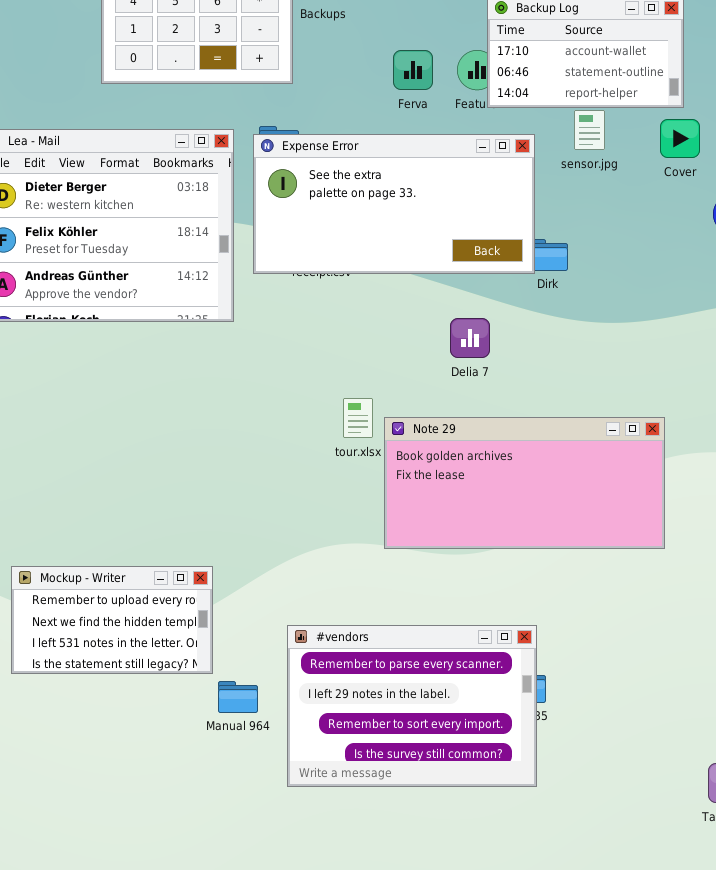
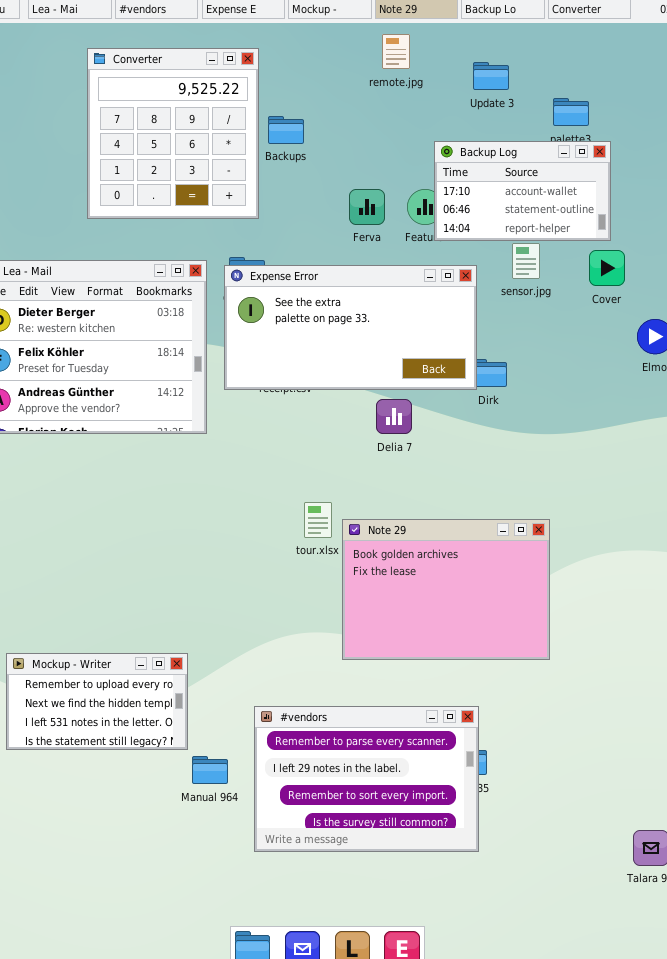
Delia 7: [450,318,490,358] -> [376,399,412,434], moved
Note 29: [384,417,665,549] -> [342,519,550,660], resized

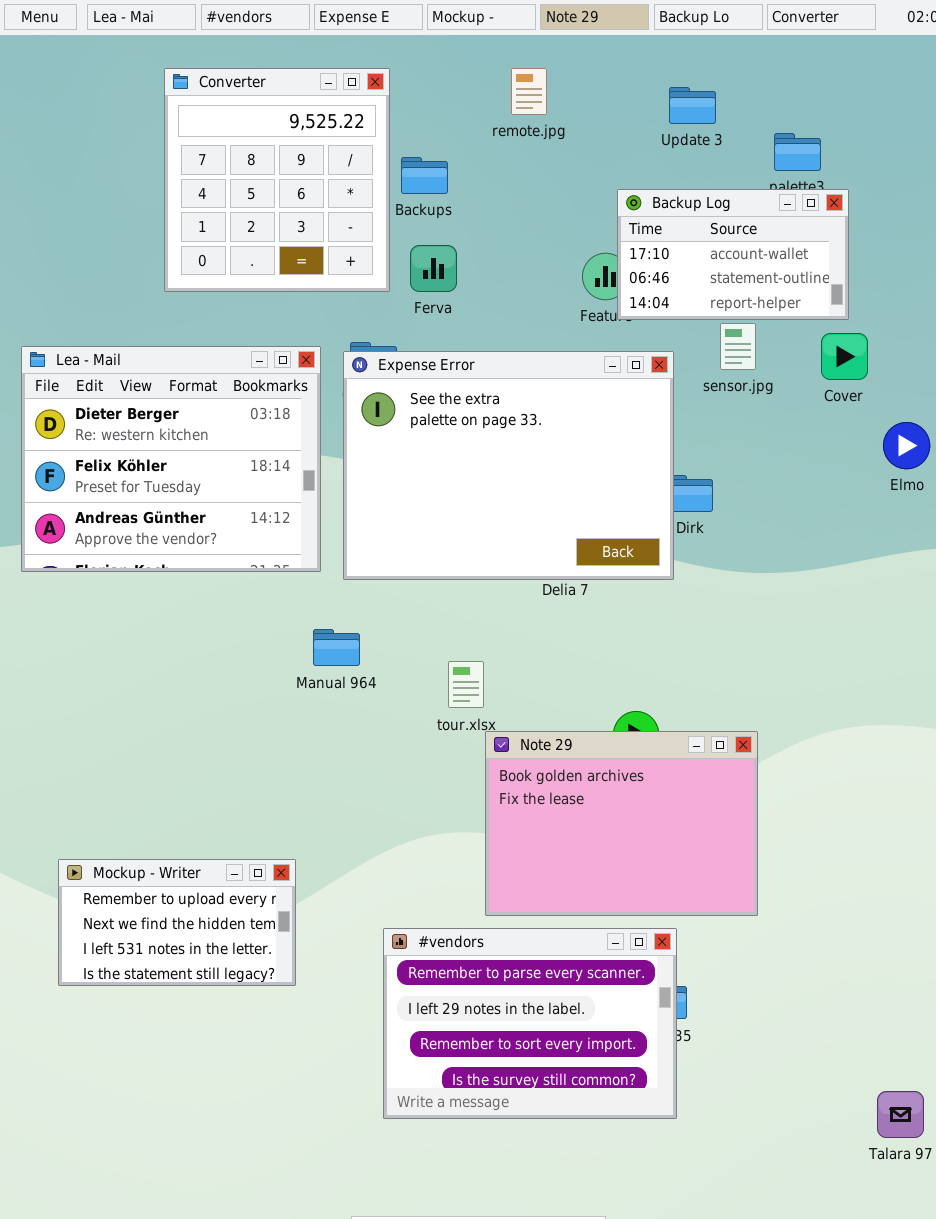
remote.jpg: [382,34,410,69] -> [511,68,547,115], moved
Ferva: [349,189,385,225] -> [410,245,457,292], moved
Expense Error: [224,265,477,390] -> [343,351,674,580], resized
Note 29: [342,519,550,660] -> [485,731,758,916], moved
Manual 964: [192,756,228,784] -> [313,629,360,666], moved

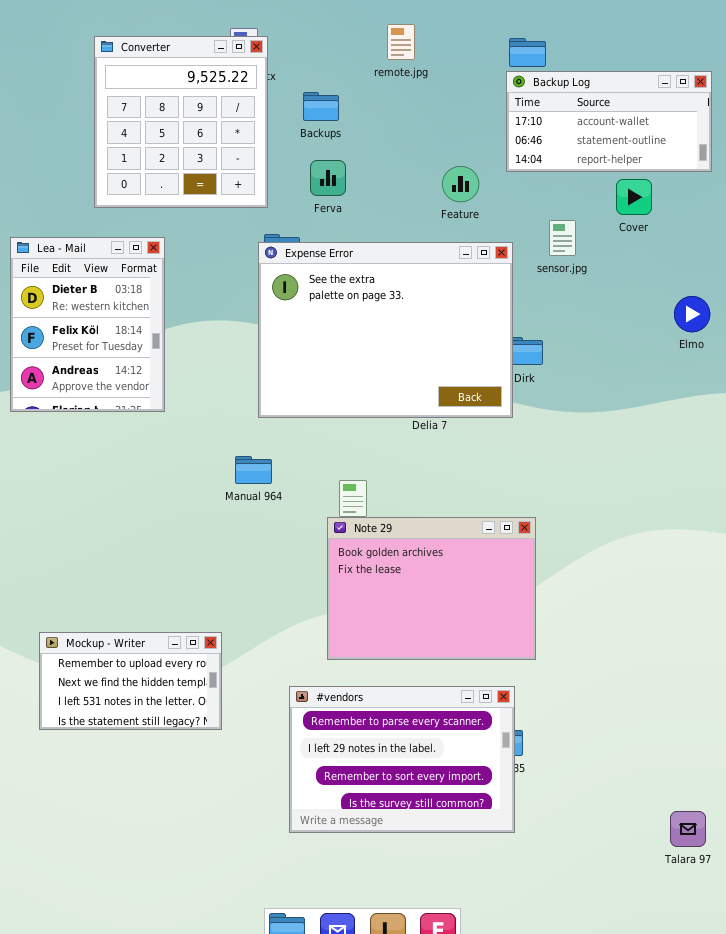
Converter: [164,68,390,292] -> [94,36,268,208], moved
Backup Log: [617,189,849,320] -> [506,71,712,172], moved, resized
Cover: [821,333,868,380] -> [616,179,652,215], moved
Lea - Mail: [21,346,321,572] -> [10,237,165,412], resized
Note 29: [485,731,758,916] -> [327,517,536,660], moved

